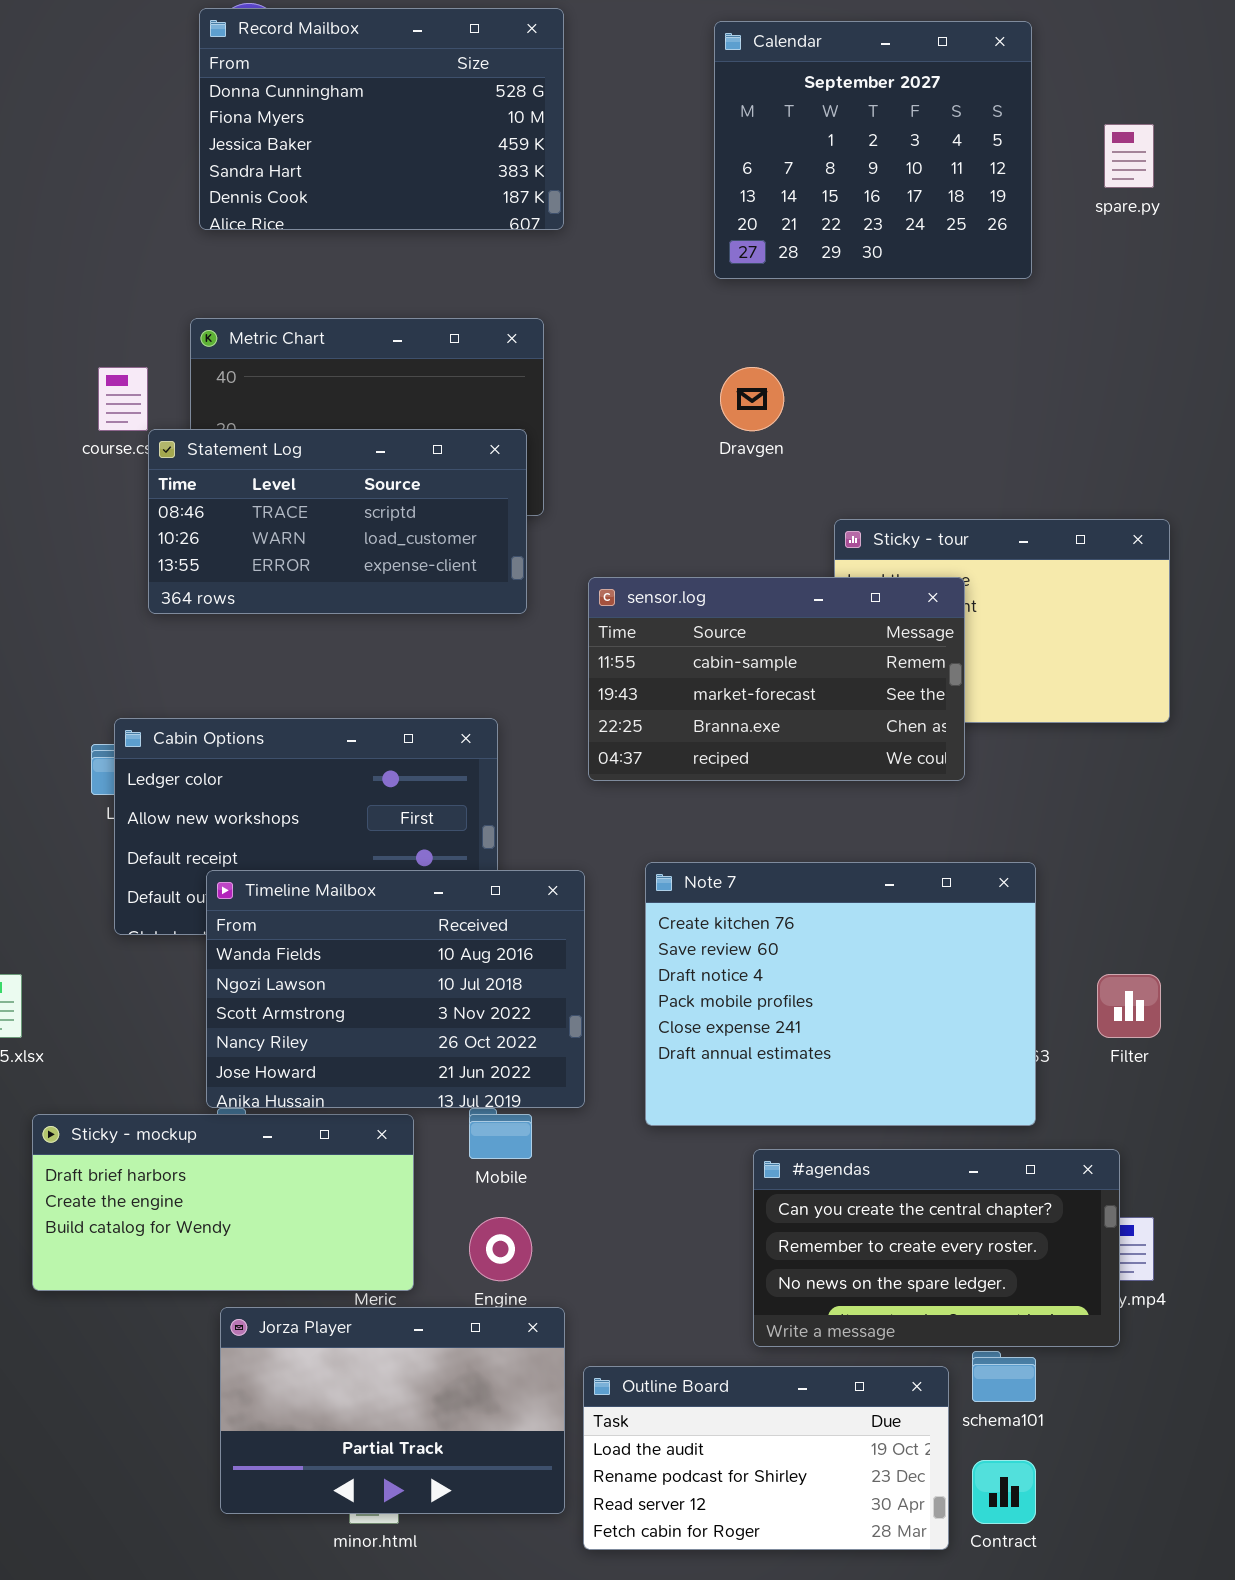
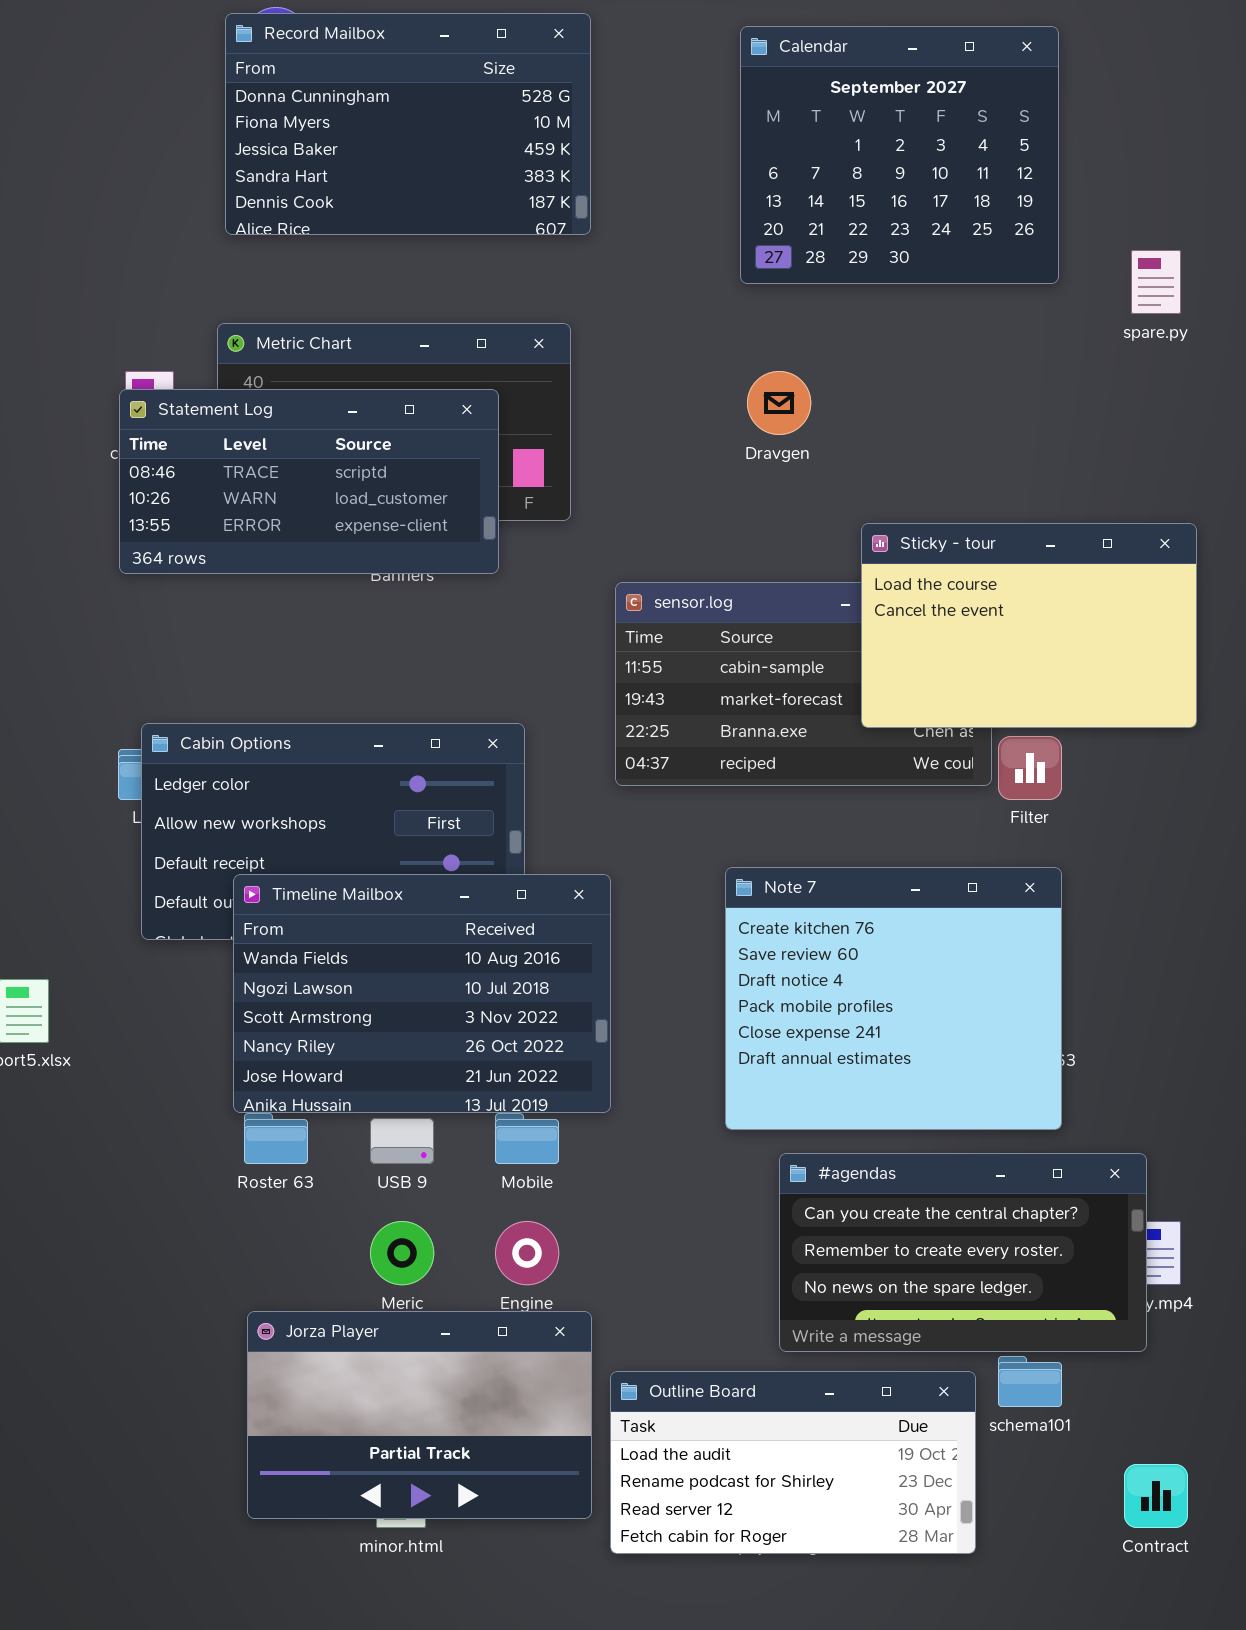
spare.py: [1104,124,1154,188] -> [1131,250,1181,314], moved
Statement Log: [148,429,527,614] -> [119,389,499,574], moved
Sticky - tour: [834,519,1170,723] -> [861,523,1197,728], raised
Note 7: [645,862,1036,1126] -> [725,867,1062,1130], resized
Filter: [1097,974,1161,1038] -> [998,736,1062,800], moved
Sticky - mockup: [32,1114,414,1291] -> none, closed
Contract: [972,1460,1036,1524] -> [1124,1464,1188,1528], moved

